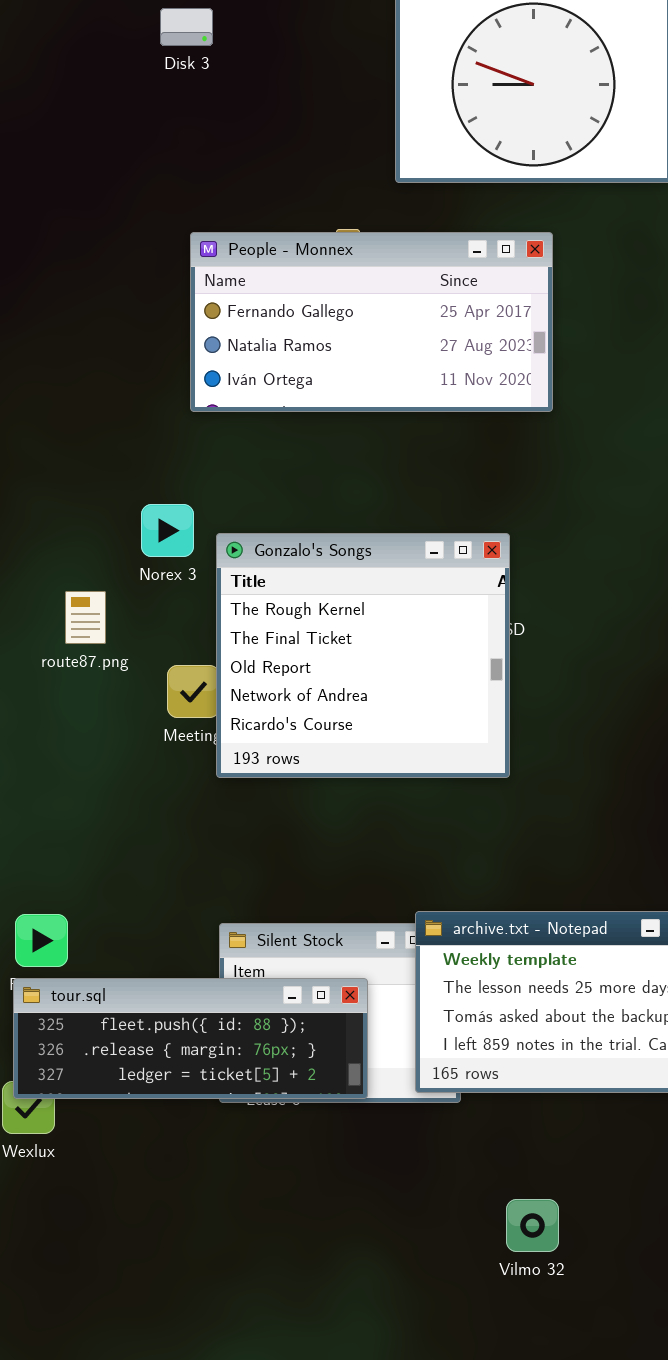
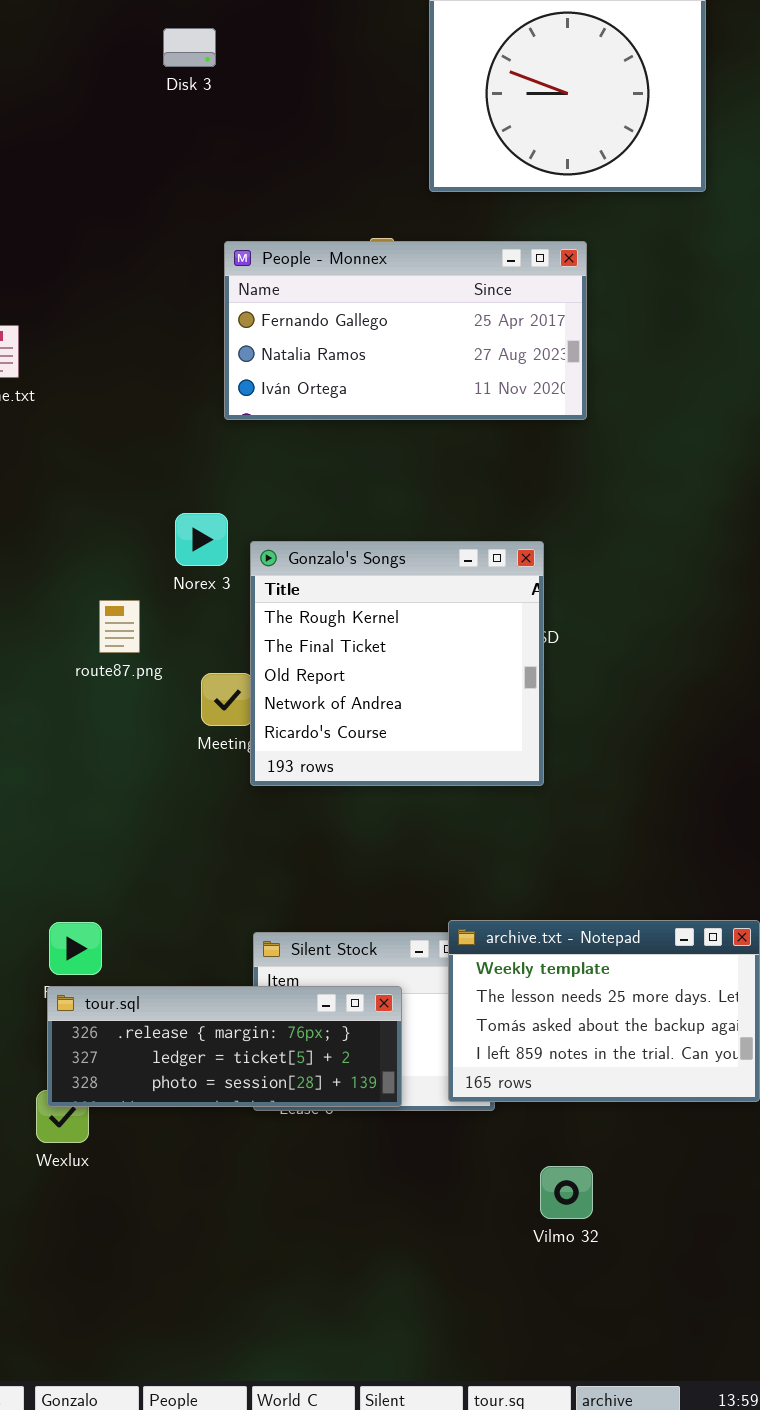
Disk 3: [160,8,213,46] -> [163,28,216,67], moved
tour.sql: [13,978,368,1099] -> [47,986,402,1107], scrolled down 1 row
Vilmo 32: [506,1199,559,1252] -> [540,1166,593,1219], moved

